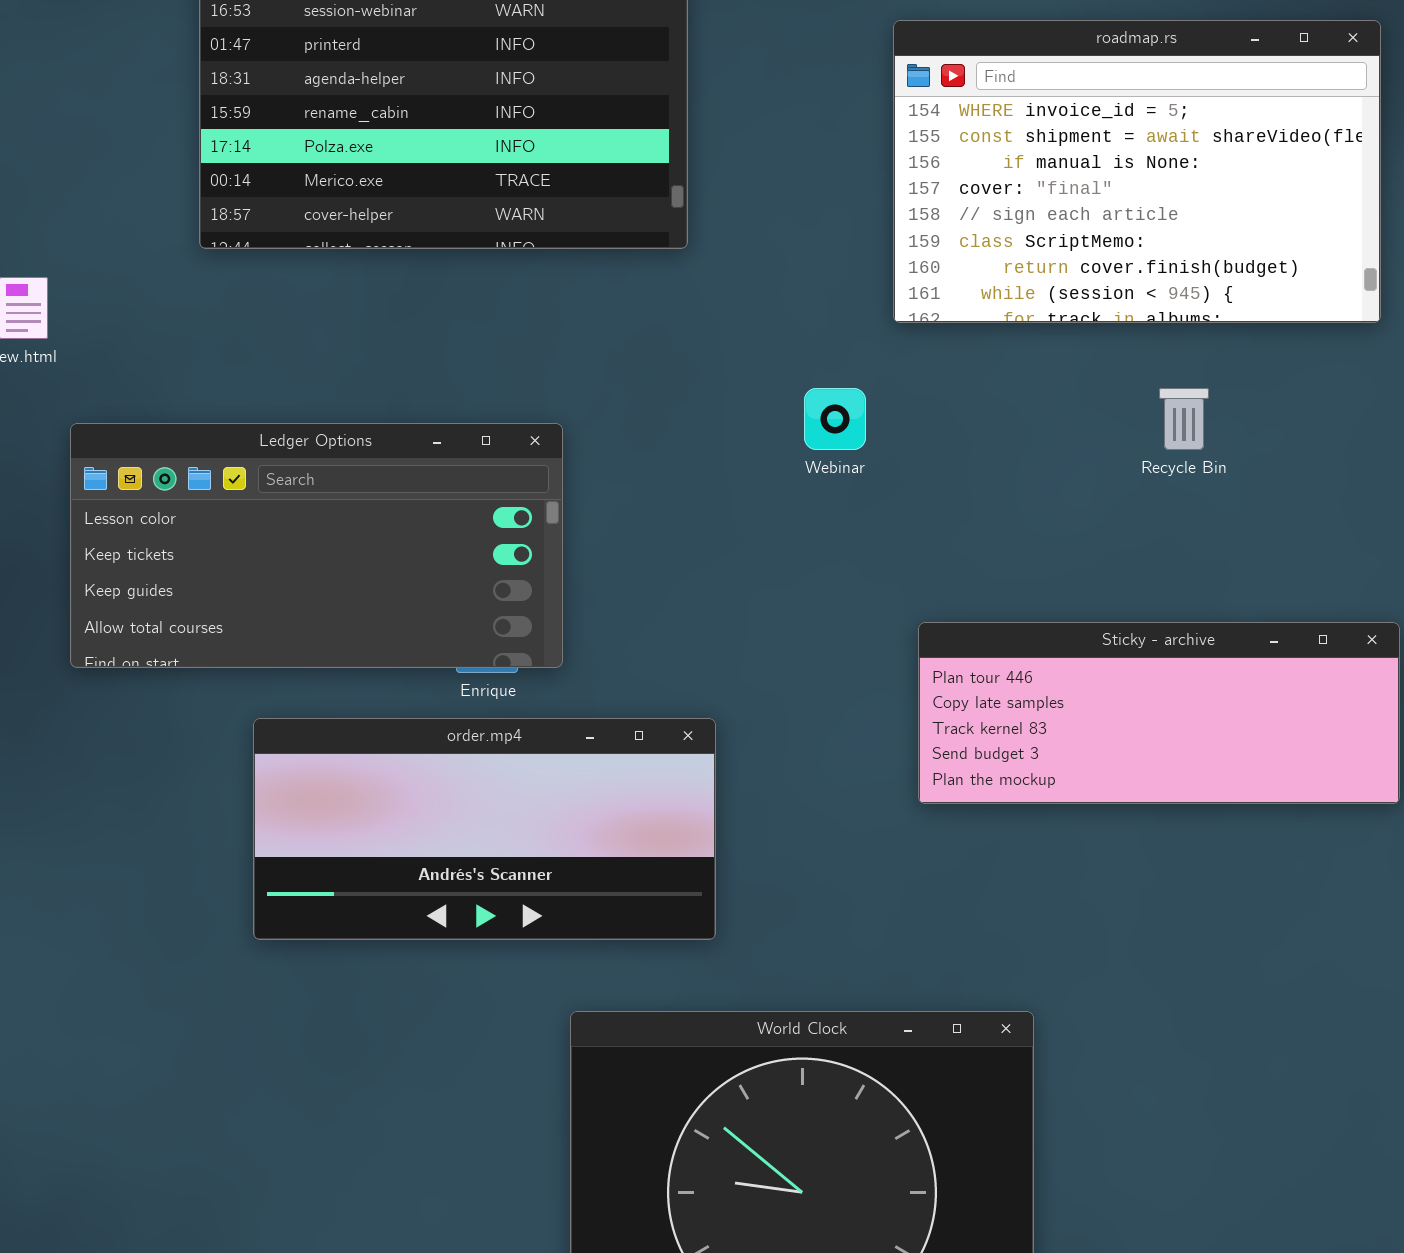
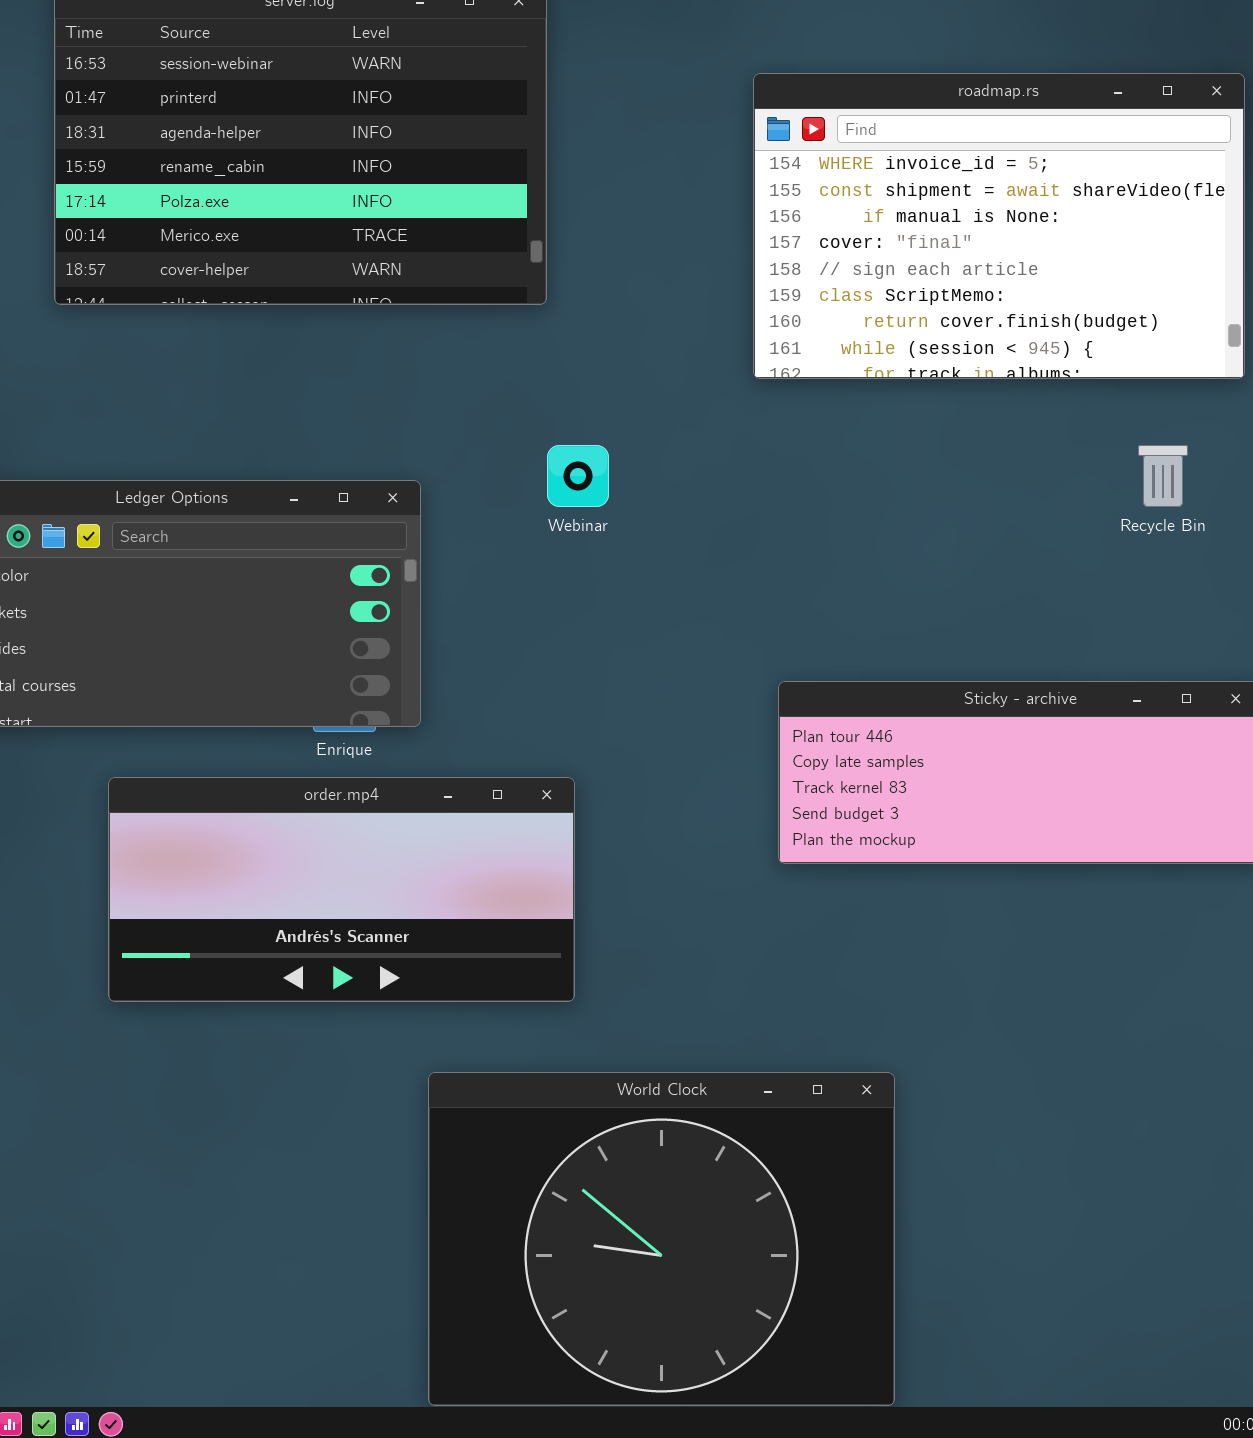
Webinar: [804,388,866,450] -> [547,445,609,507], moved
Recycle Bin: [1159,388,1209,450] -> [1138,445,1188,507], moved

